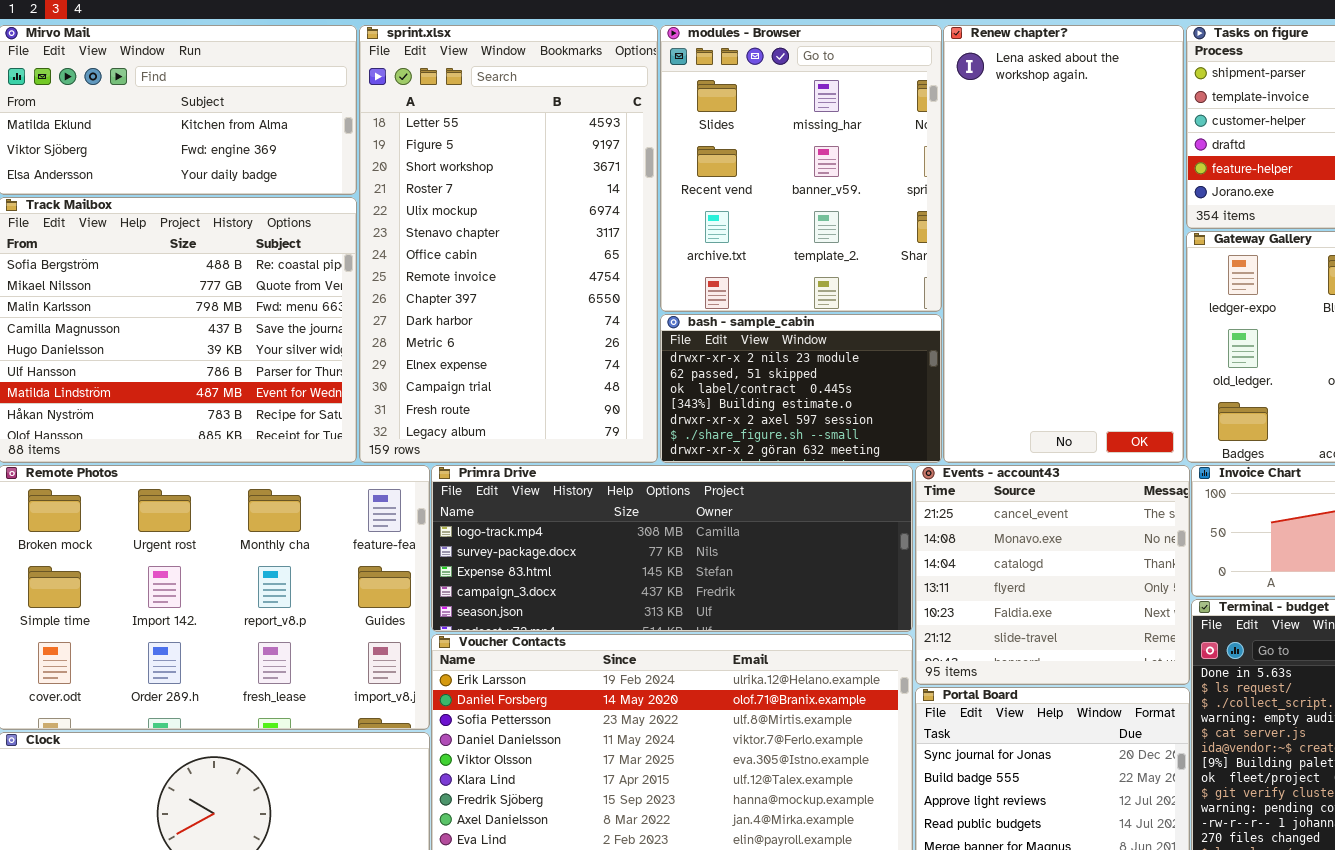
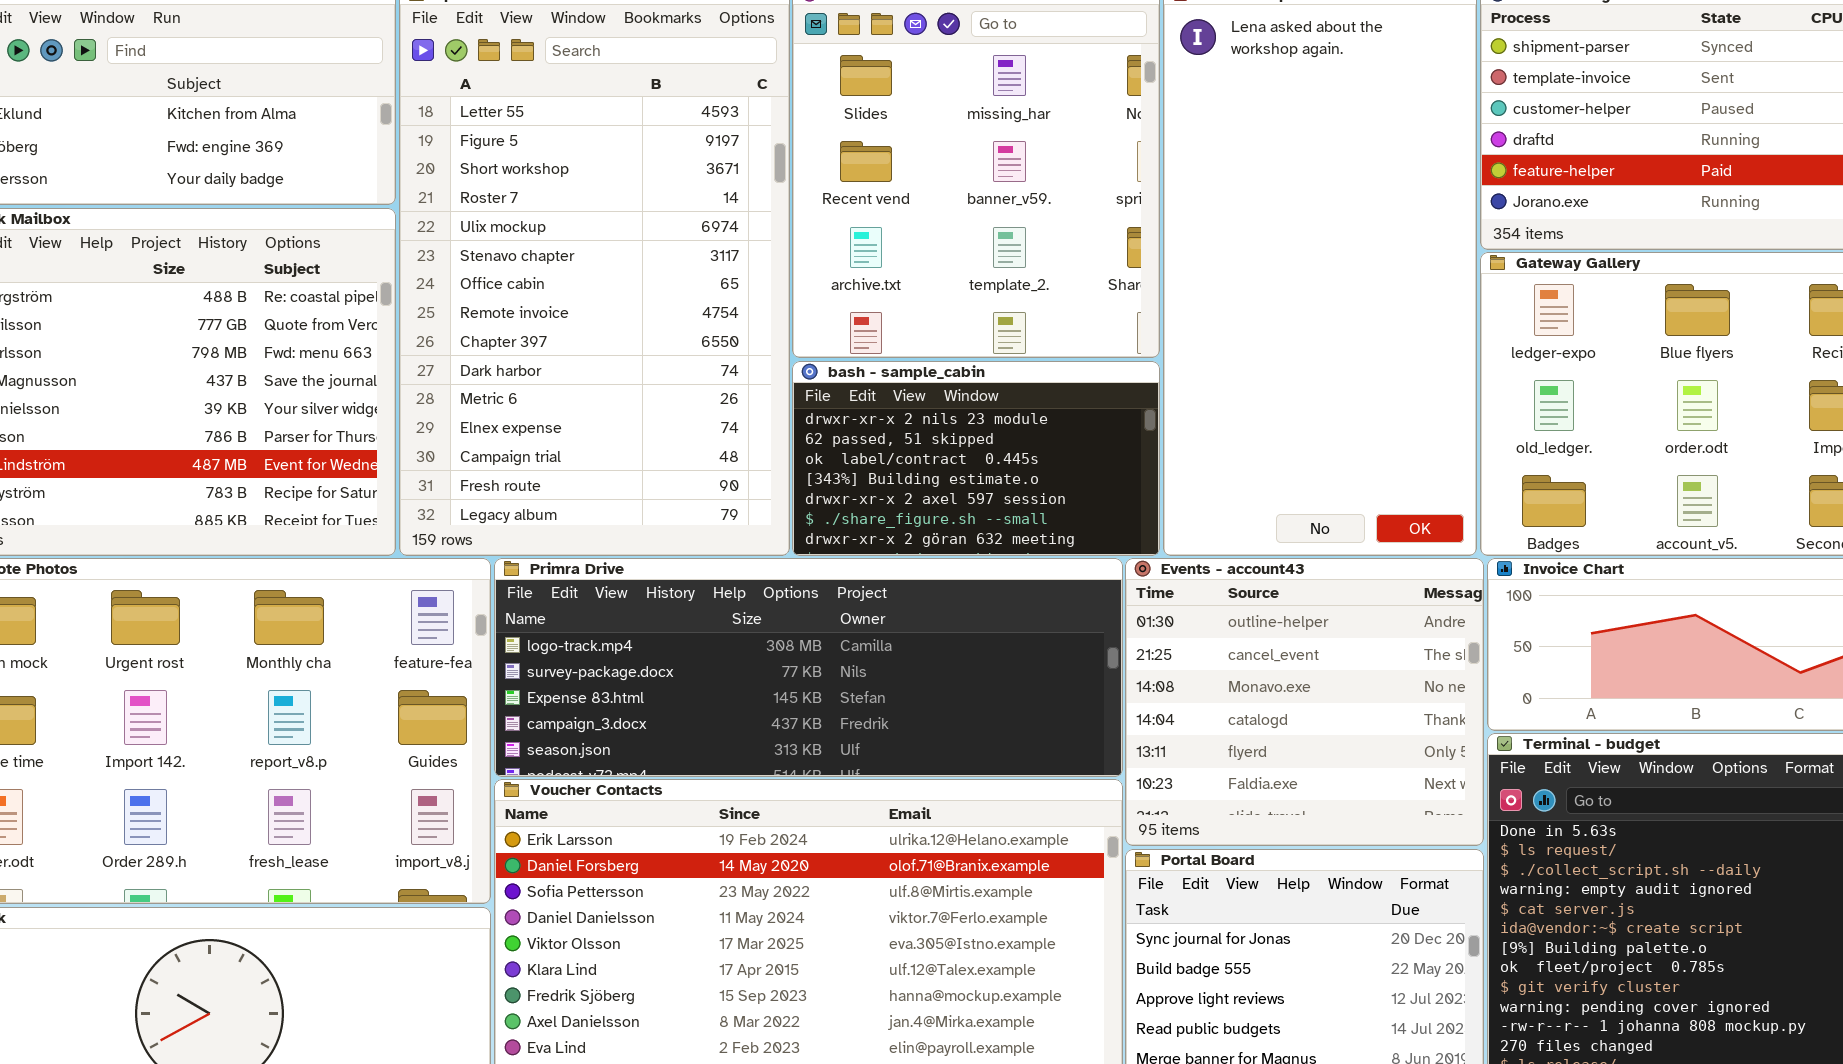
Events - account43: [915,465,1190,685] -> [1125,558,1484,846], scrolled up 1 row

